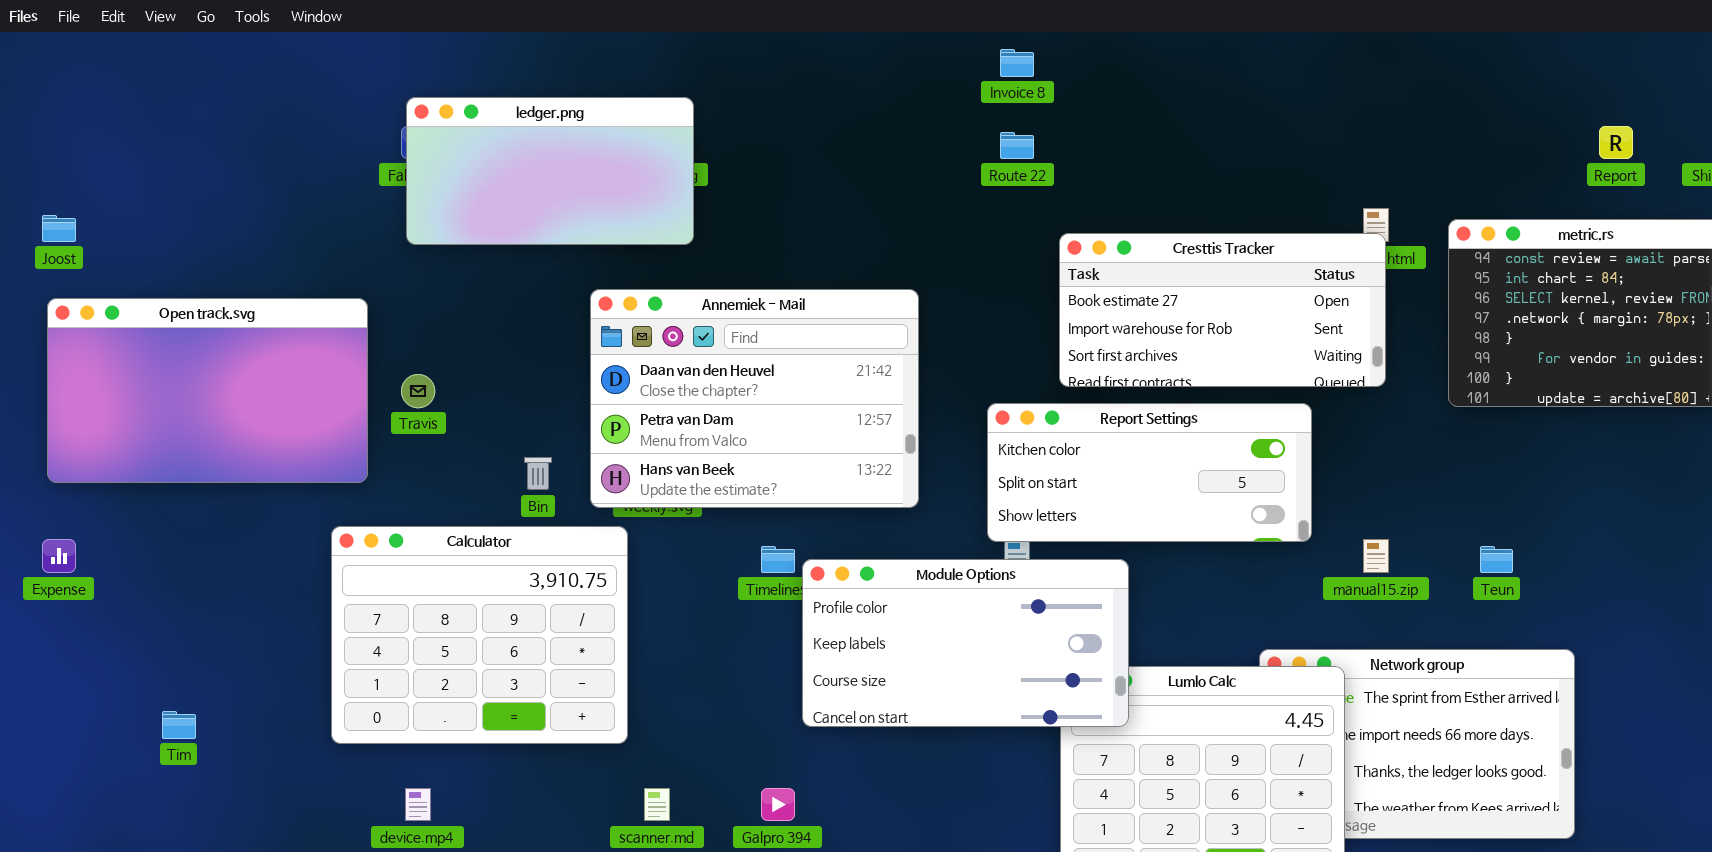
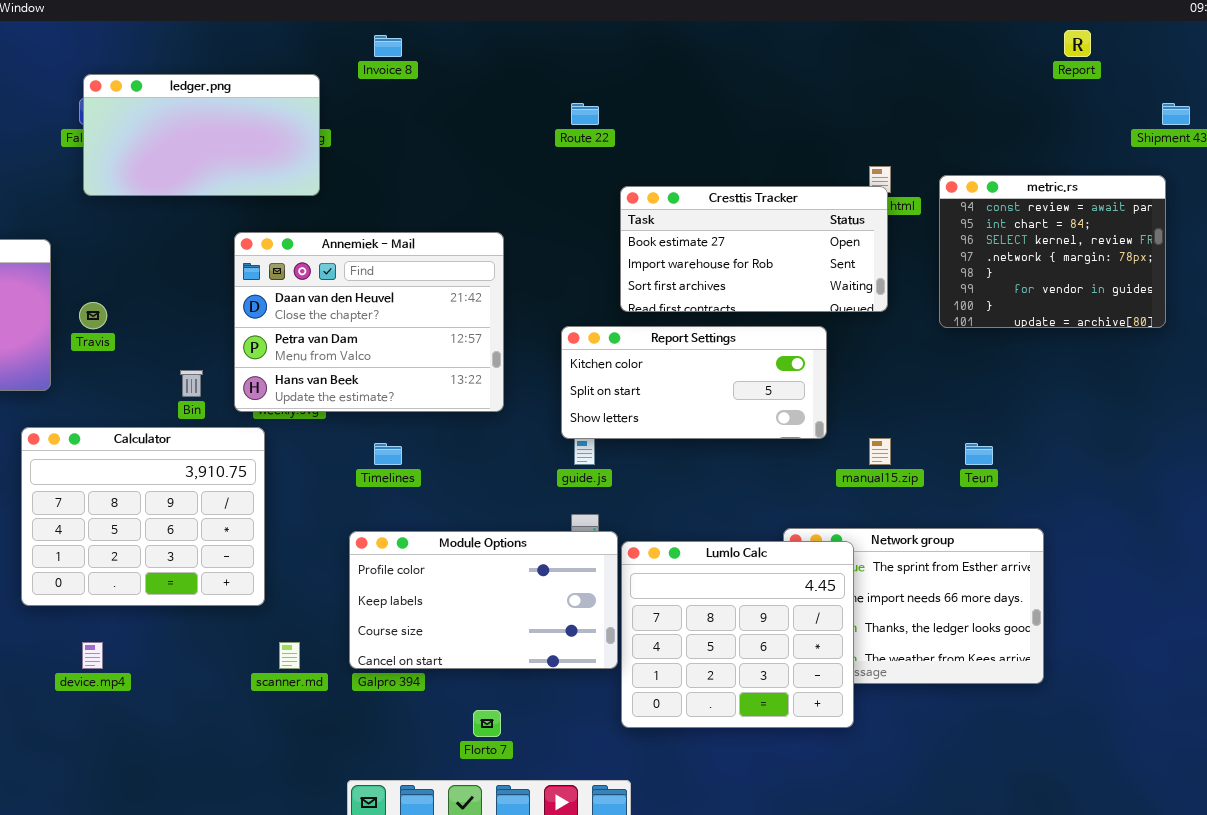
Invoice 8: [1000,49,1034,77] -> [374,35,402,57], moved
Report: [1599,126,1633,159] -> [1064,30,1091,57], moved
Module Options: [802,559,1129,727] -> [349,531,618,669], moved

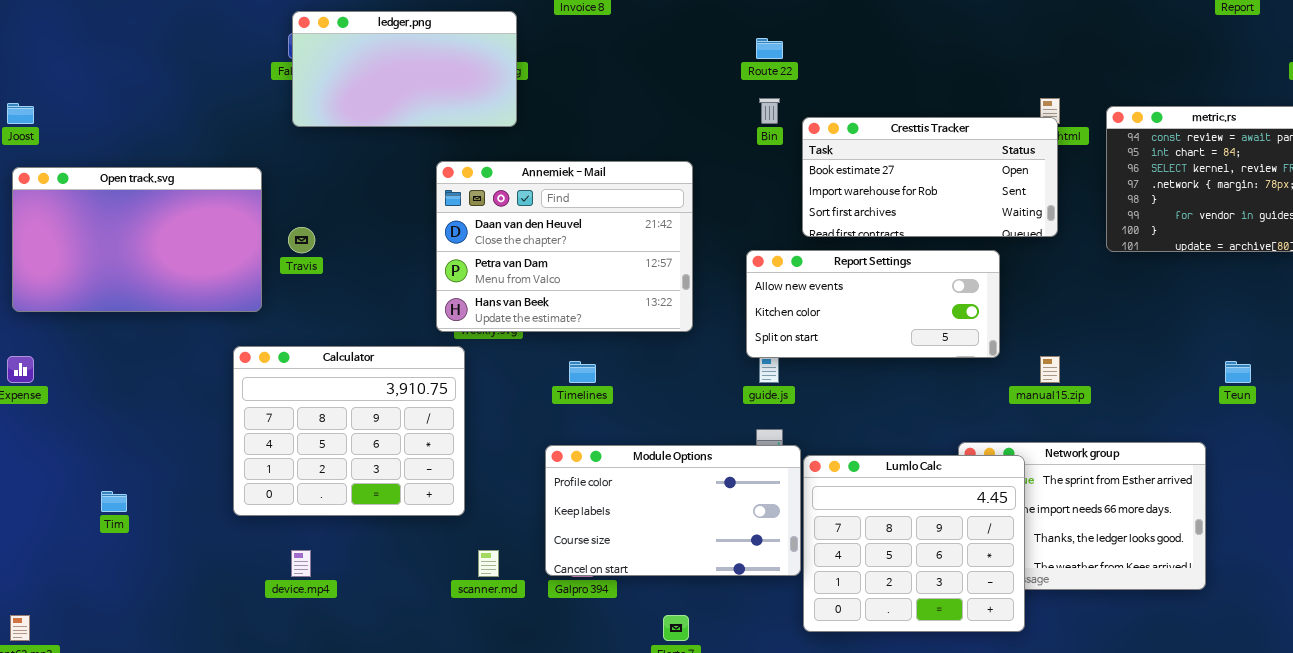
Report Settings: [561,326,827,439] -> [746,250,1000,358], scrolled up 1 row
Bin: [180,370,203,397] -> [759,98,780,124], moved
Teun: [965,443,993,465] -> [1225,361,1251,383], moved

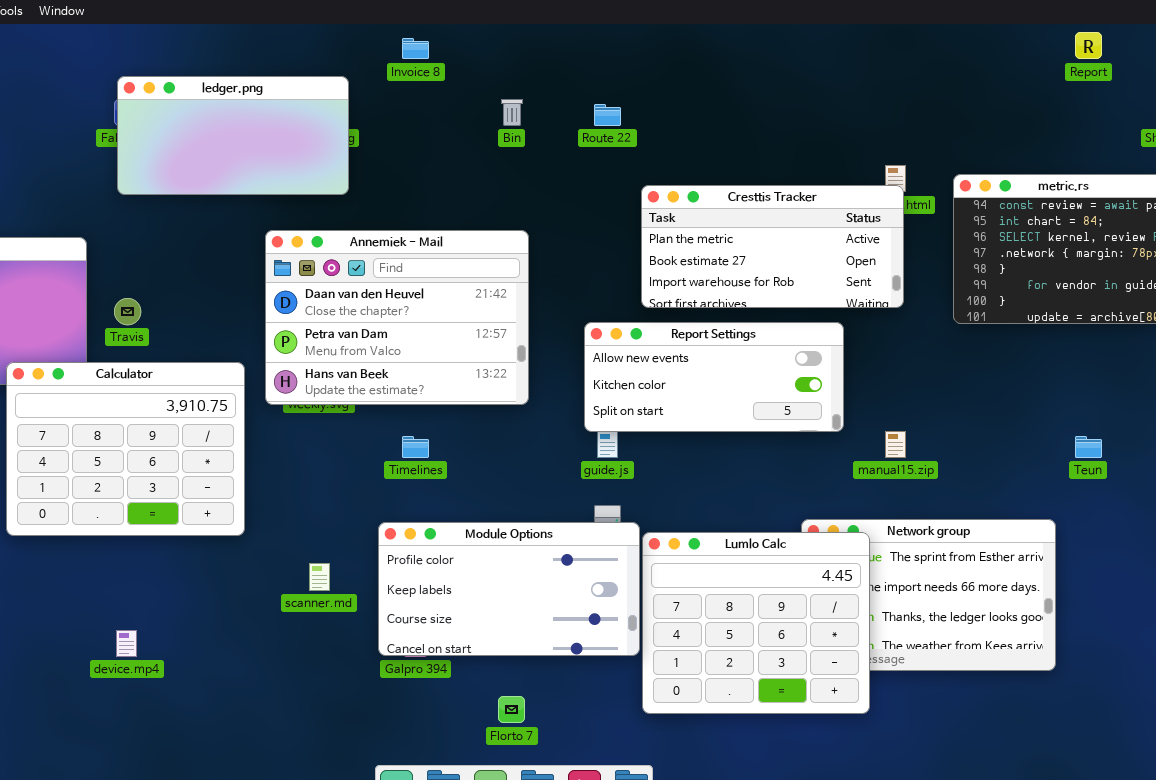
Bin: [759,98,780,124] -> [501,99,523,126], moved
Cresttis Tracker: [802,117,1058,237] -> [641,185,904,308], scrolled up 1 row
Calculator: [233,346,465,516] -> [6,362,245,536], moved
scanner.md: [478,550,499,577] -> [309,563,330,591], moved

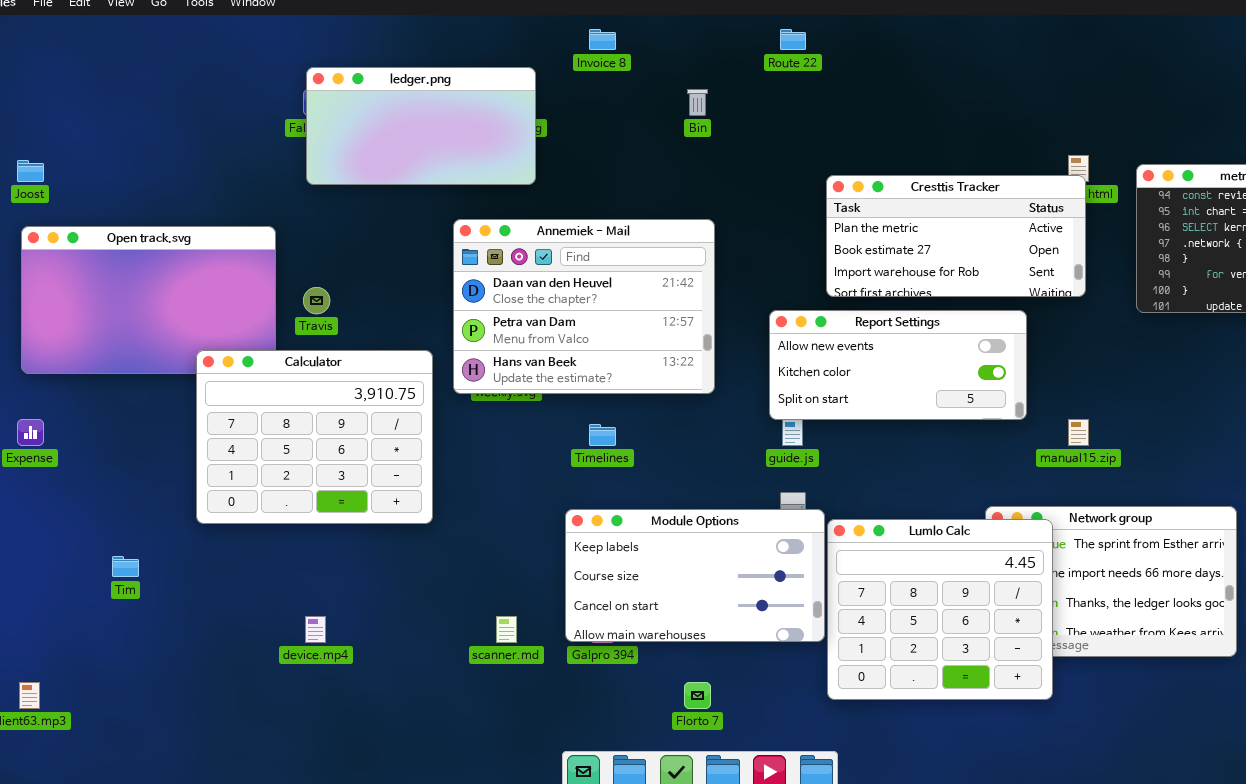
Route 22: [594,104,621,126] -> [780,29,806,50], moved
Module Options: [378,522,640,656] -> [565,509,825,642], scrolled down 1 row
scanner.md: [309,563,330,591] -> [496,616,517,643], moved

